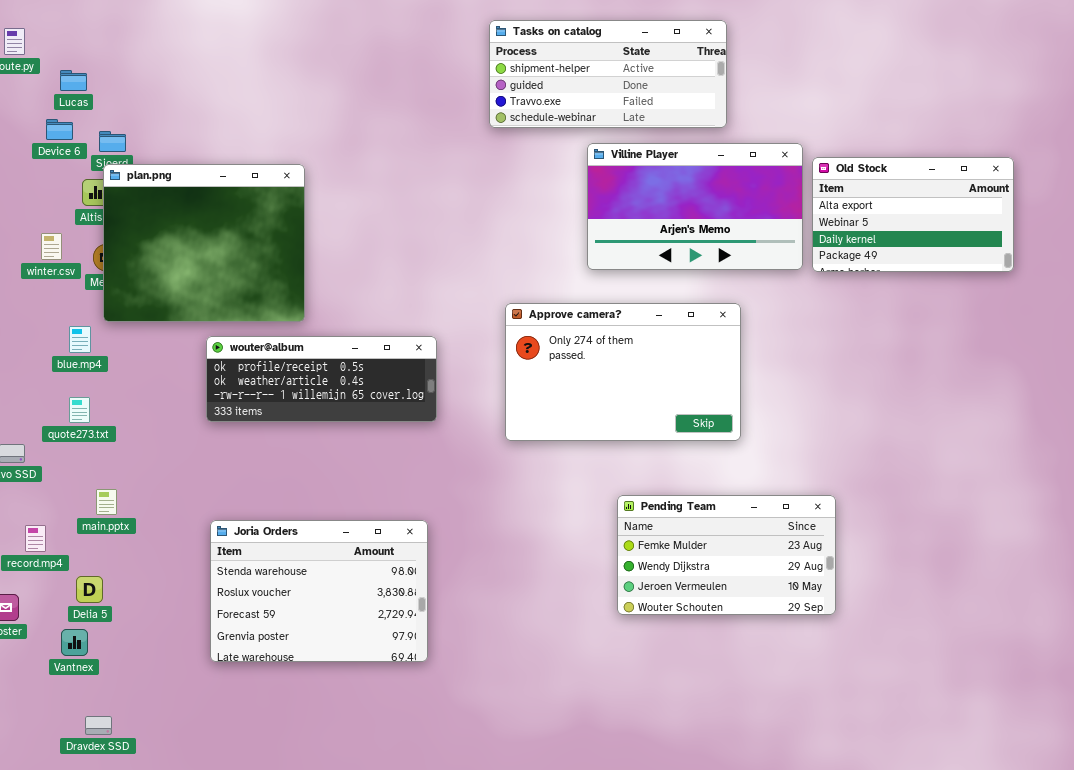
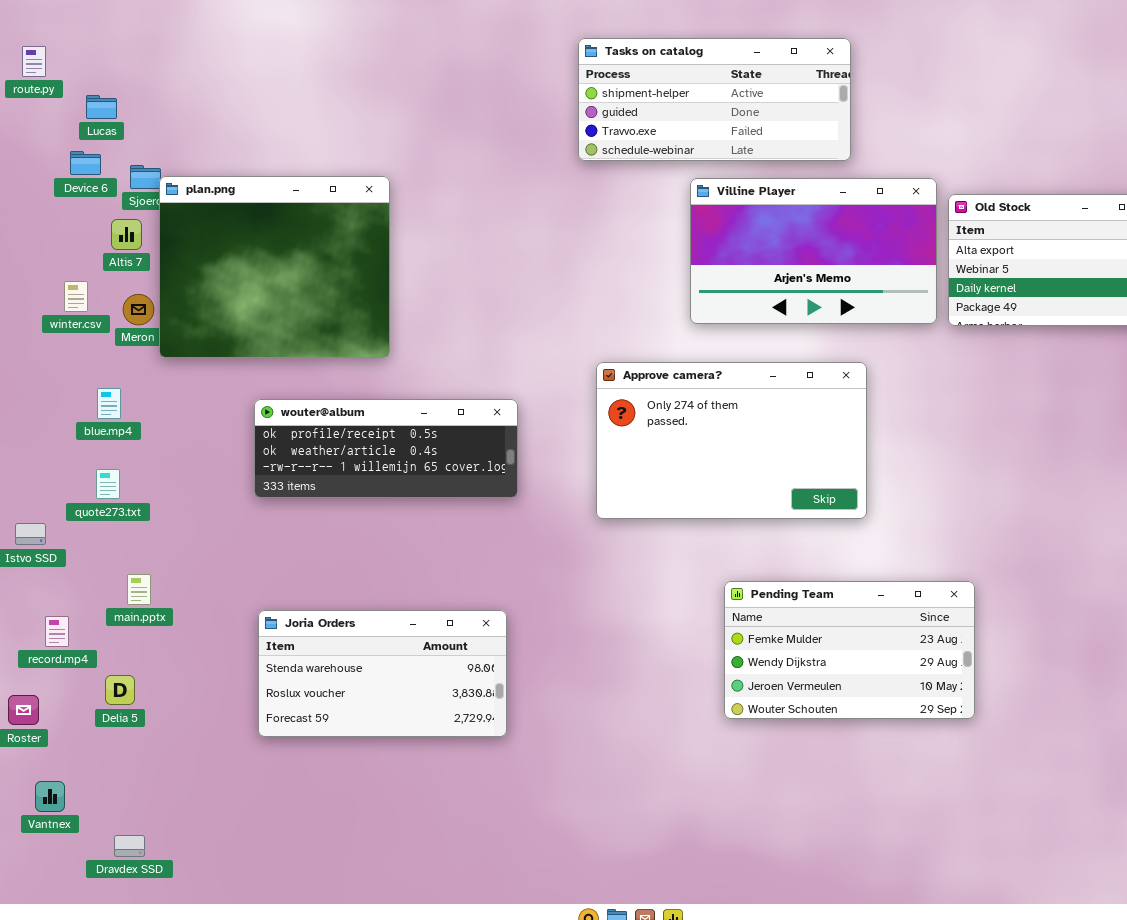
plan.png: [103,164,305,322] -> [159,176,390,358], moved
Joria Orders: [210,520,428,662] -> [258,610,507,737], resized
Vantnex: [61,629,88,656] -> [35,781,65,812], moved

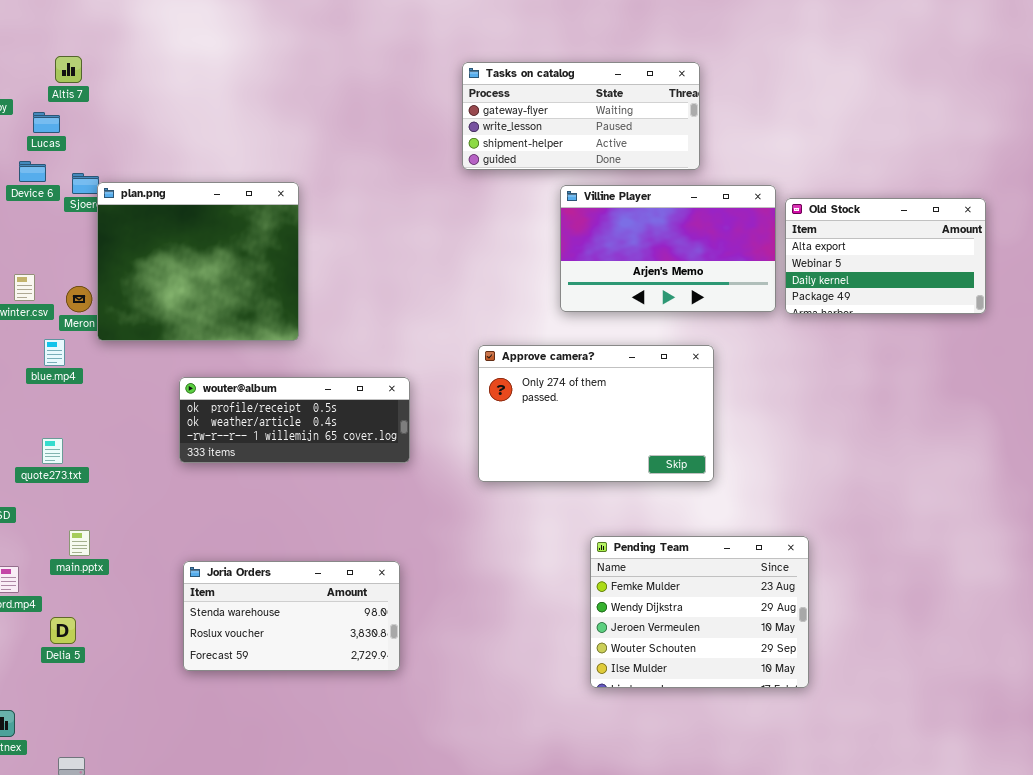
Tasks on catalog: [578,38,851,161] -> [462,62,700,170], scrolled up 2 rows
Altis 7: [111,219,142,250] -> [55,56,82,83], moved
blue.mp4: [97,388,121,419] -> [44,339,65,366], moved
Pending Team: [724,581,975,719] -> [590,536,809,688], resized

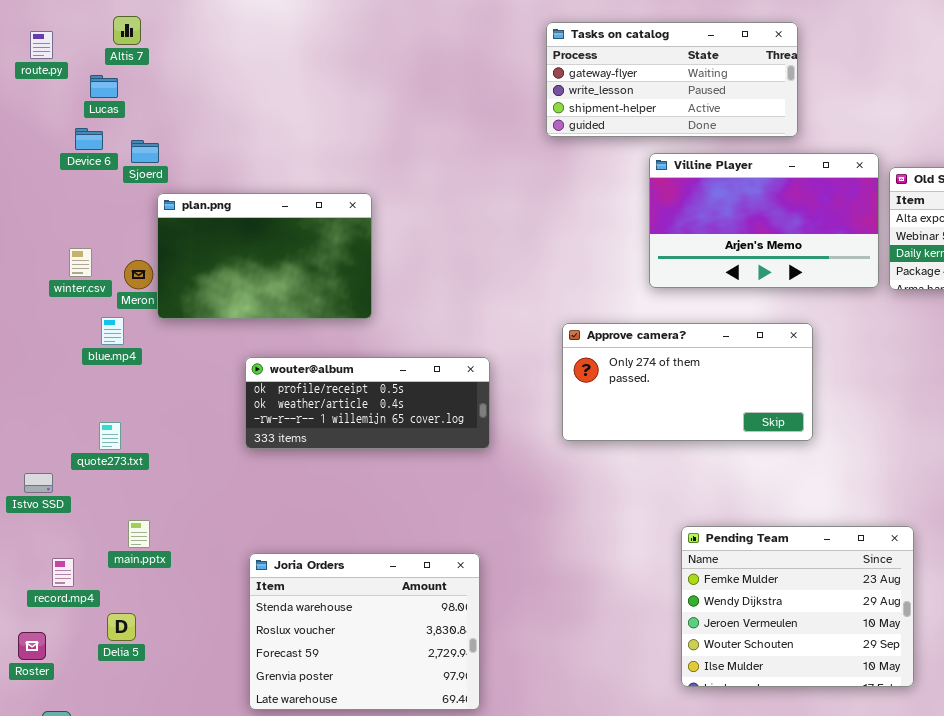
plan.png: [97,182,299,341] -> [157,193,372,319], resized
Approve camera?: [478,345,714,482] -> [562,323,813,441], resized
Joria Orders: [183,561,400,671] -> [249,553,480,710], resized

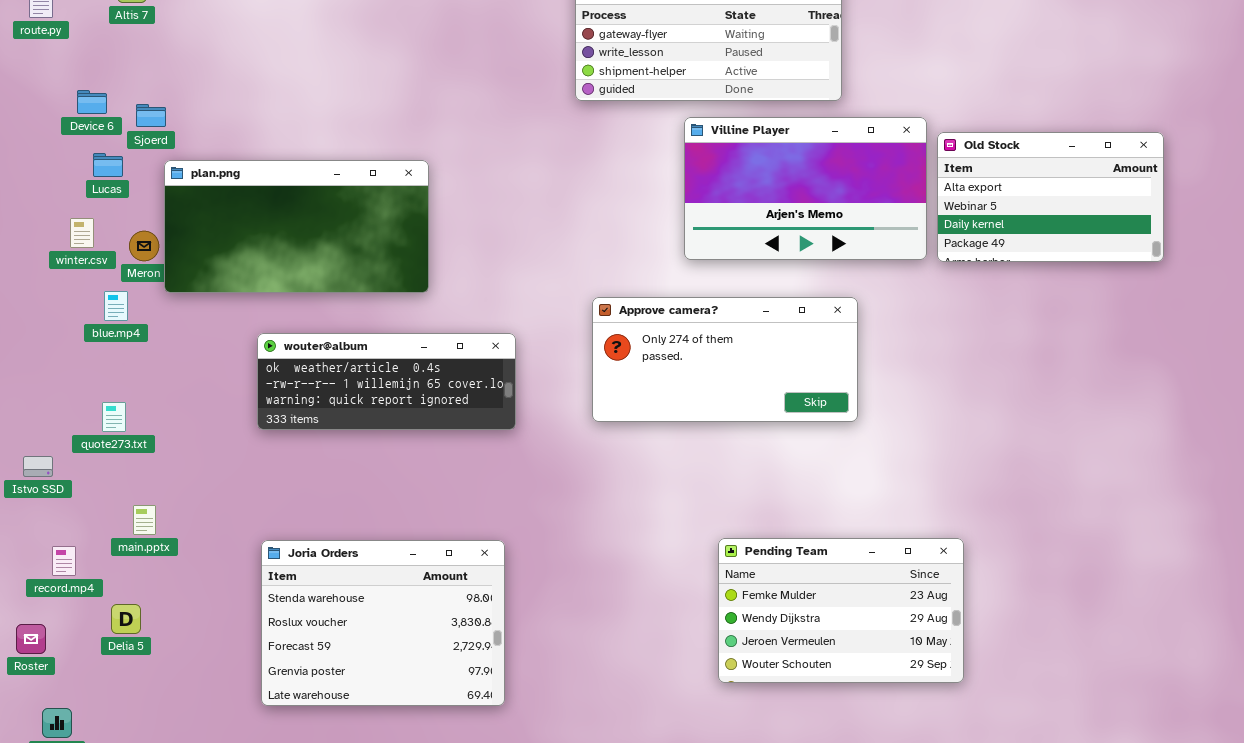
Lucas: [90,75,118,98] -> [93,153,123,177], moved
plan.png: [157,193,372,319] -> [164,160,429,293], resized
wouter@album: [245,357,490,449] -> [257,333,516,430], scrolled down 1 row
Pending Team: [681,526,914,687] -> [718,538,964,683], resized

